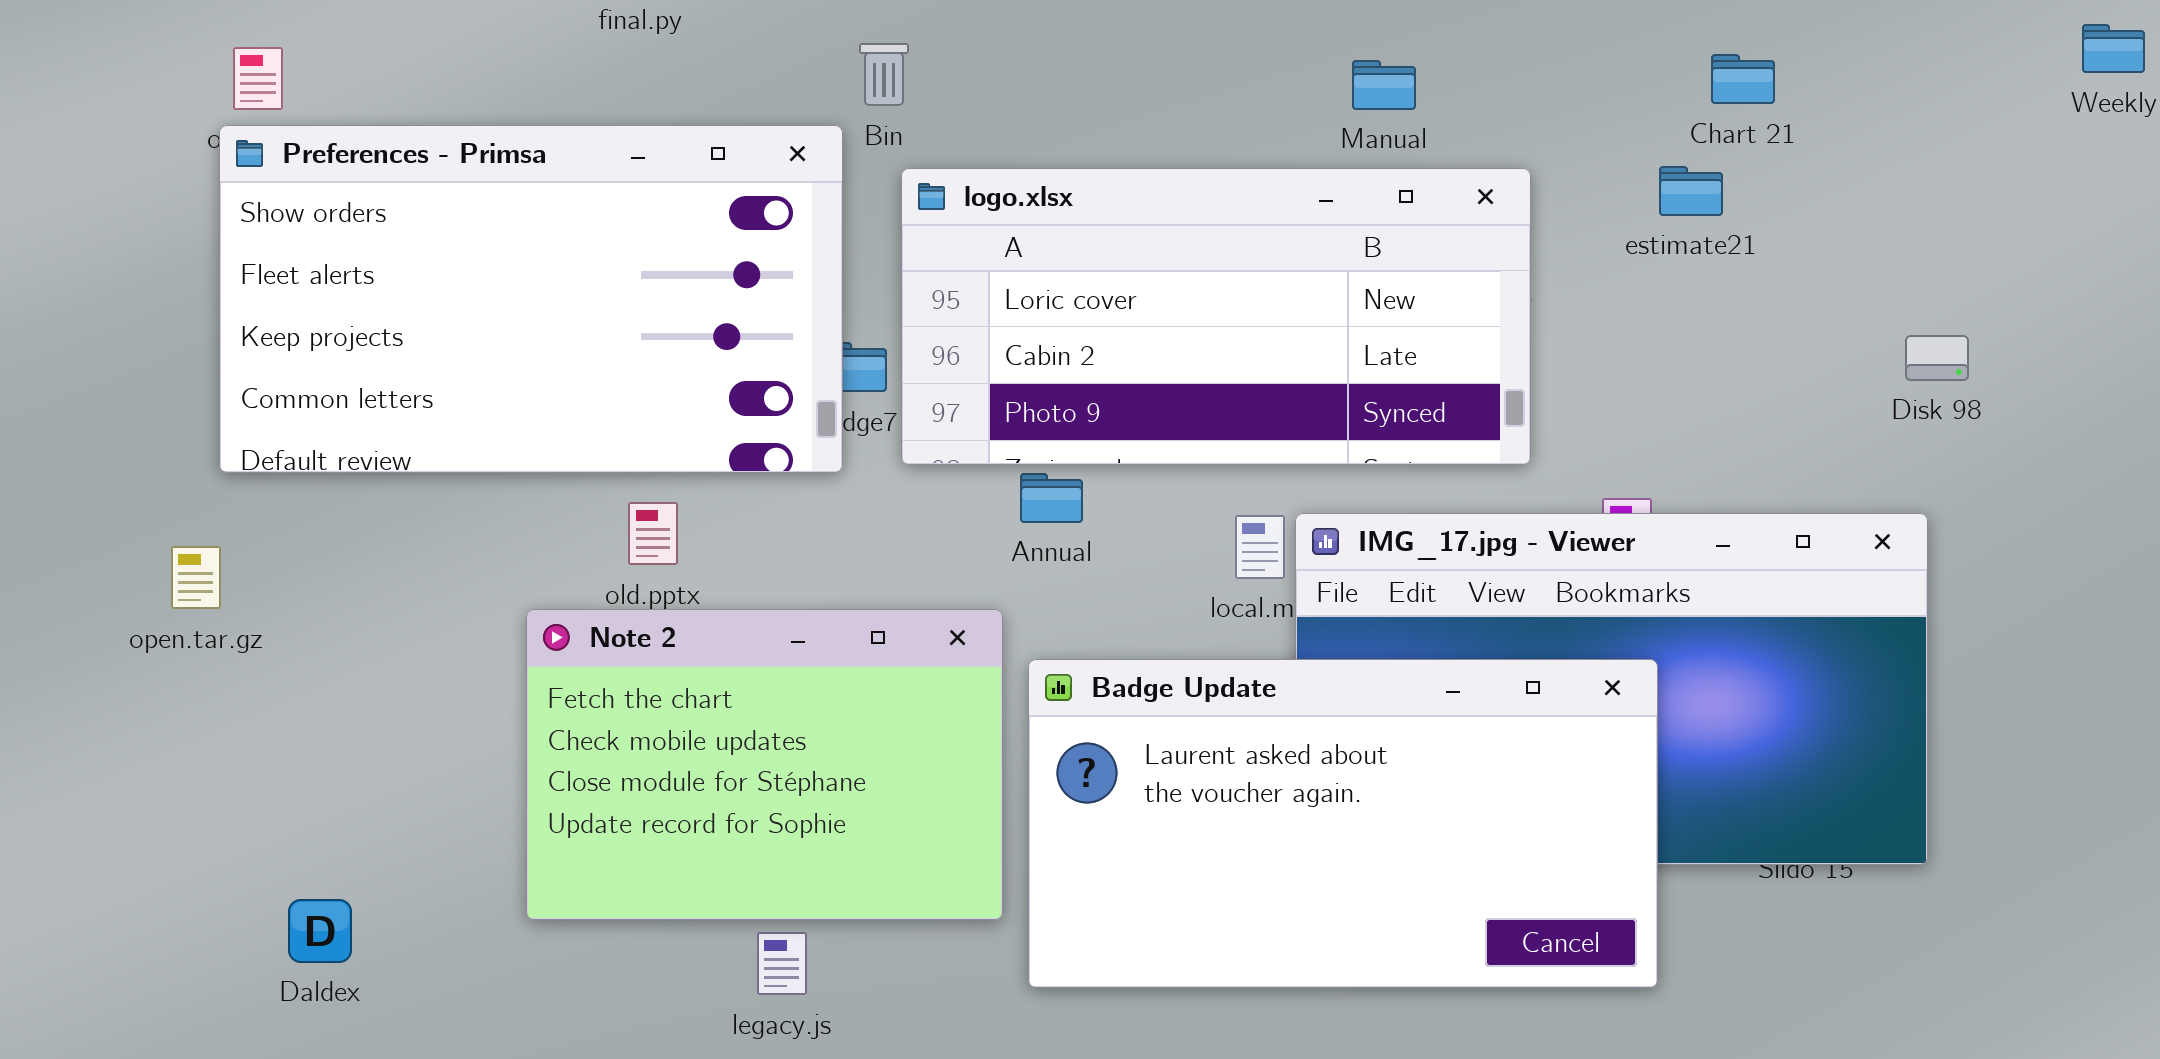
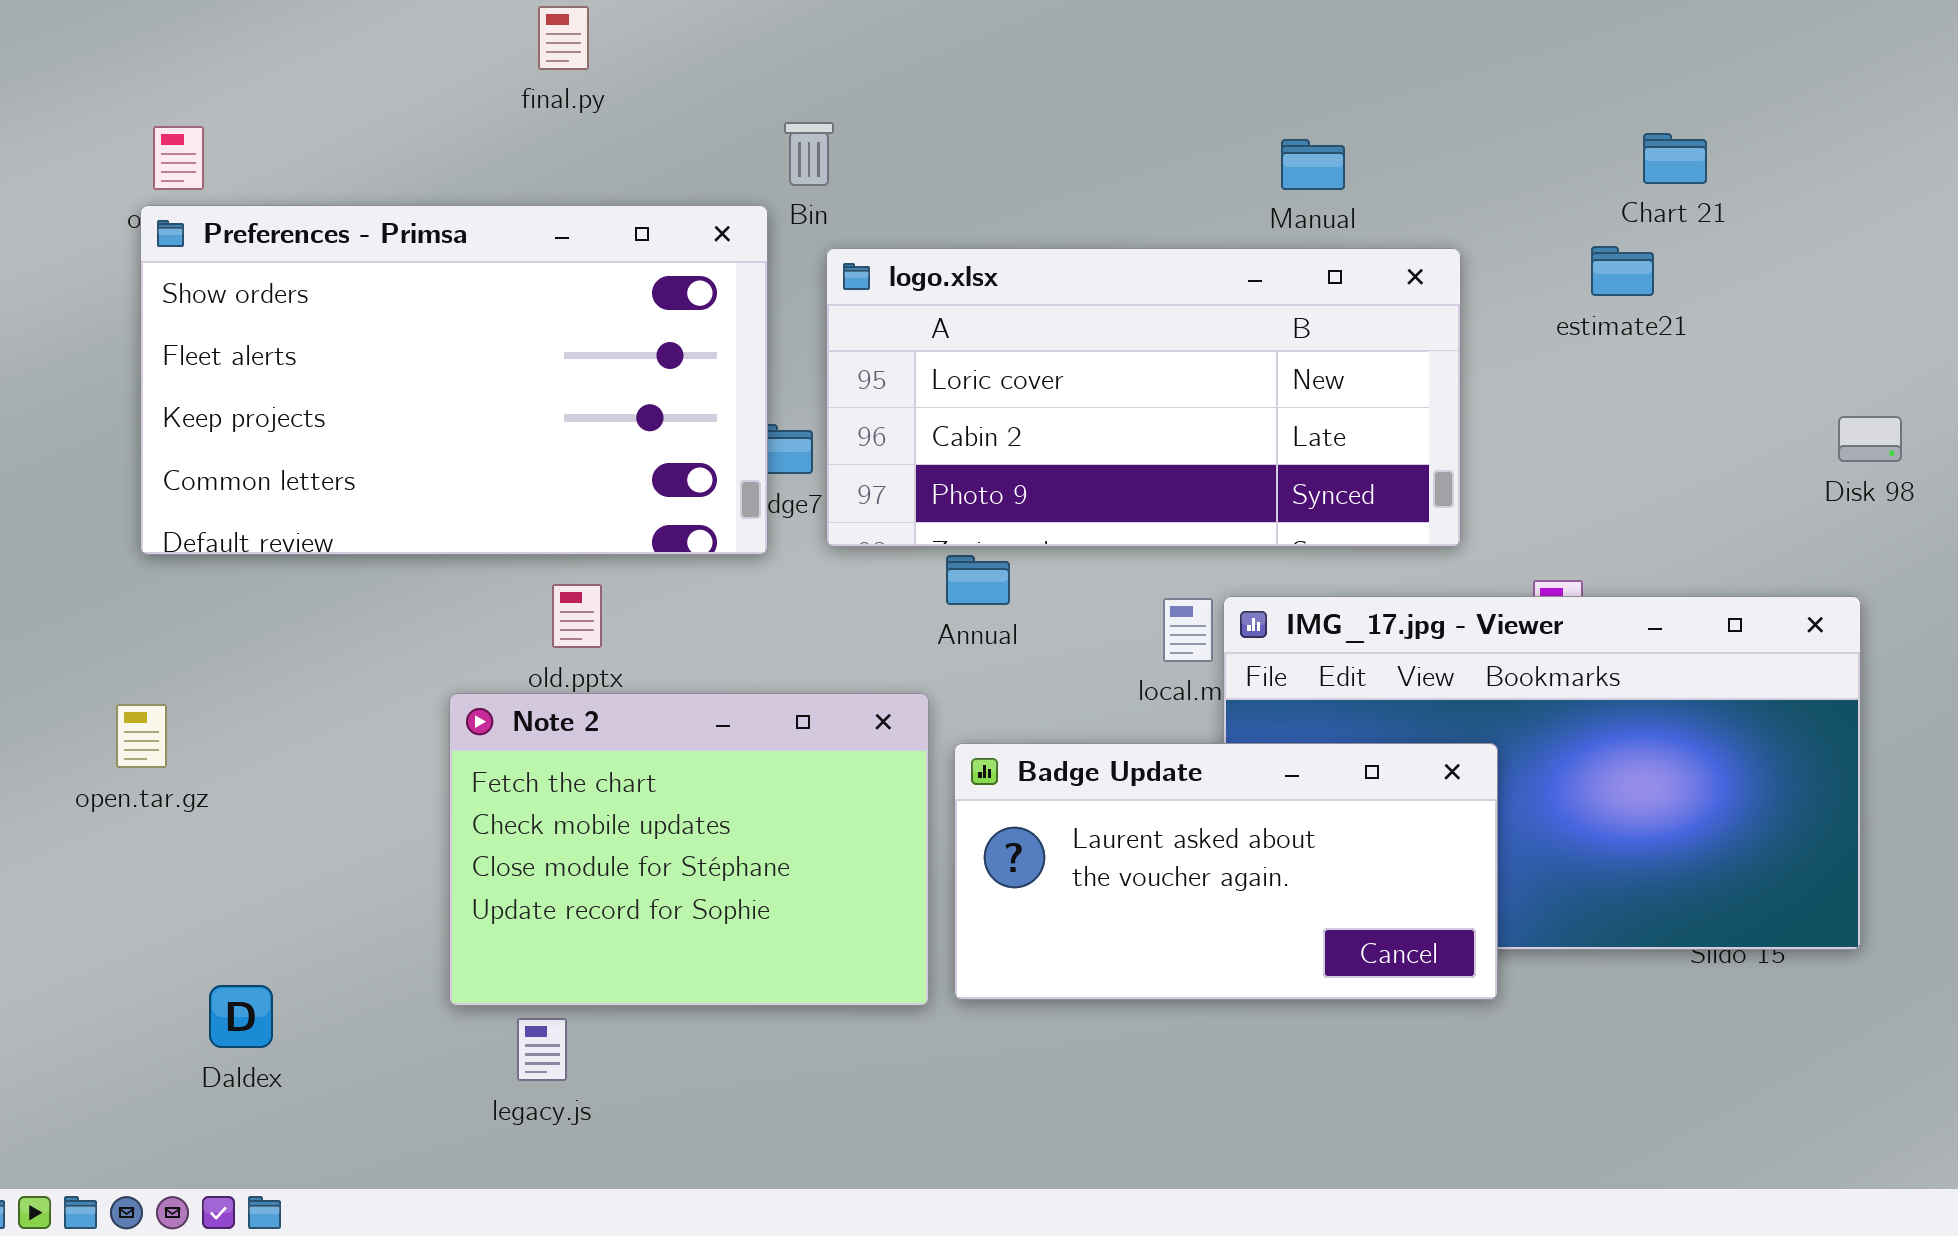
open.tar.gz: [171,546,221,609] -> [116,704,167,768], moved
Badge Update: [1028,659,1658,988] -> [954,743,1498,1000], resized
legacy.js: [757,932,807,995] -> [517,1018,567,1081], moved

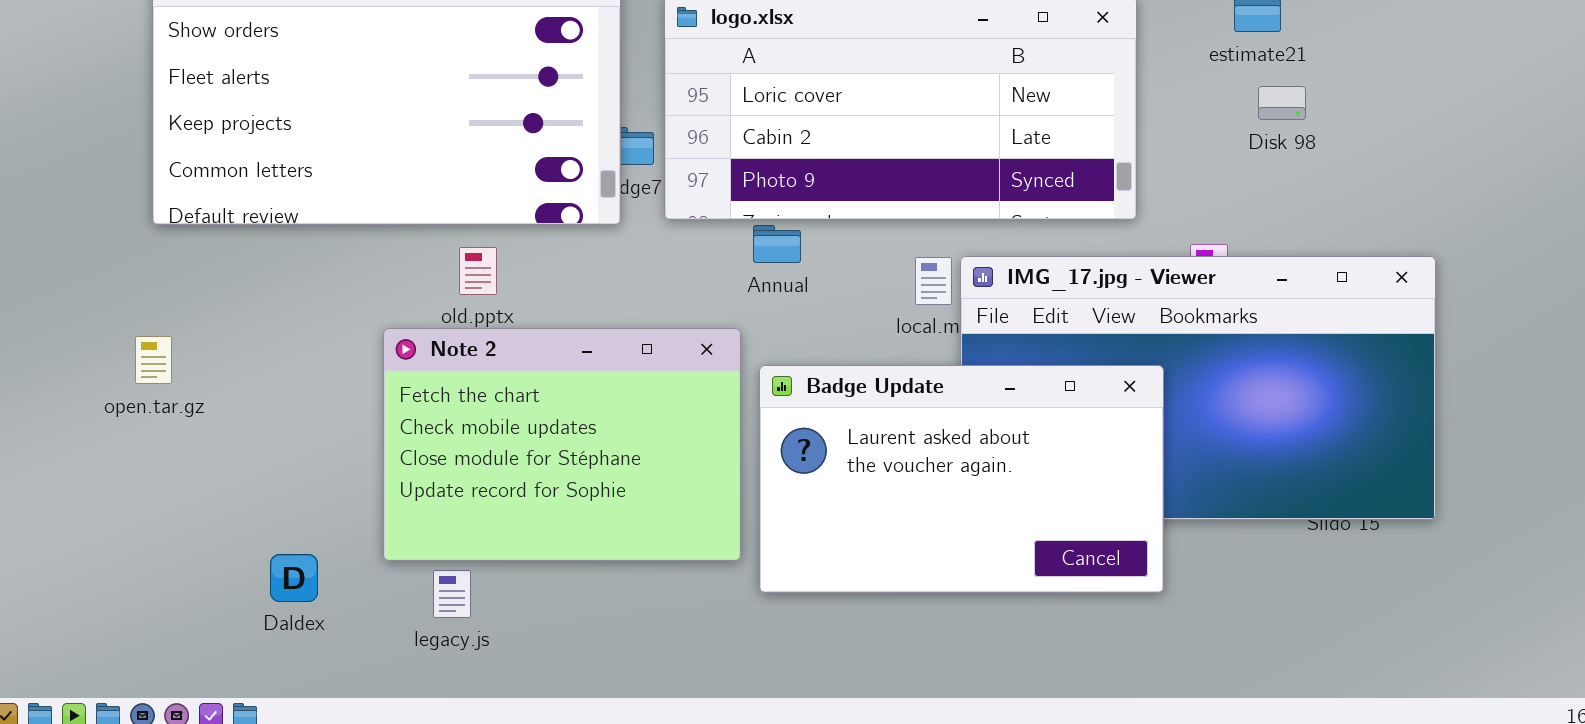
Disk 98: [1838,416,1902,462] -> [1258,86,1306,120], moved
Badge Update: [954,743,1498,1000] -> [759,365,1164,593], resized
Daldex: [209,985,273,1048] -> [270,554,318,602], moved

